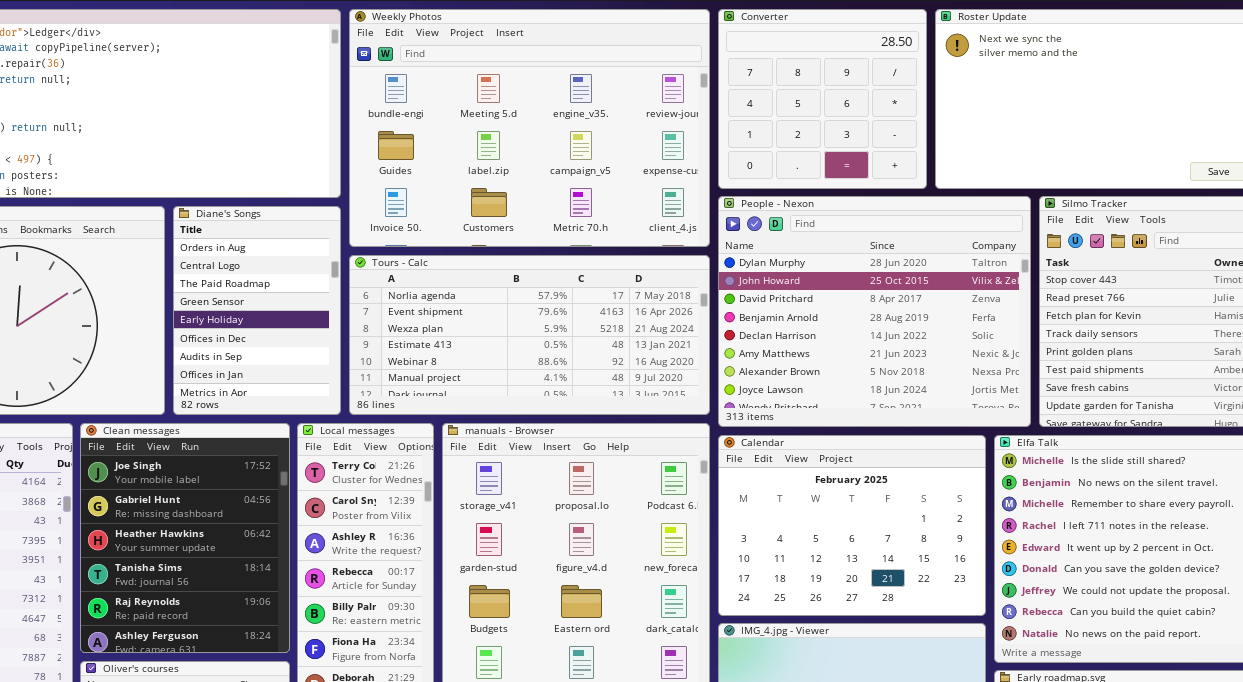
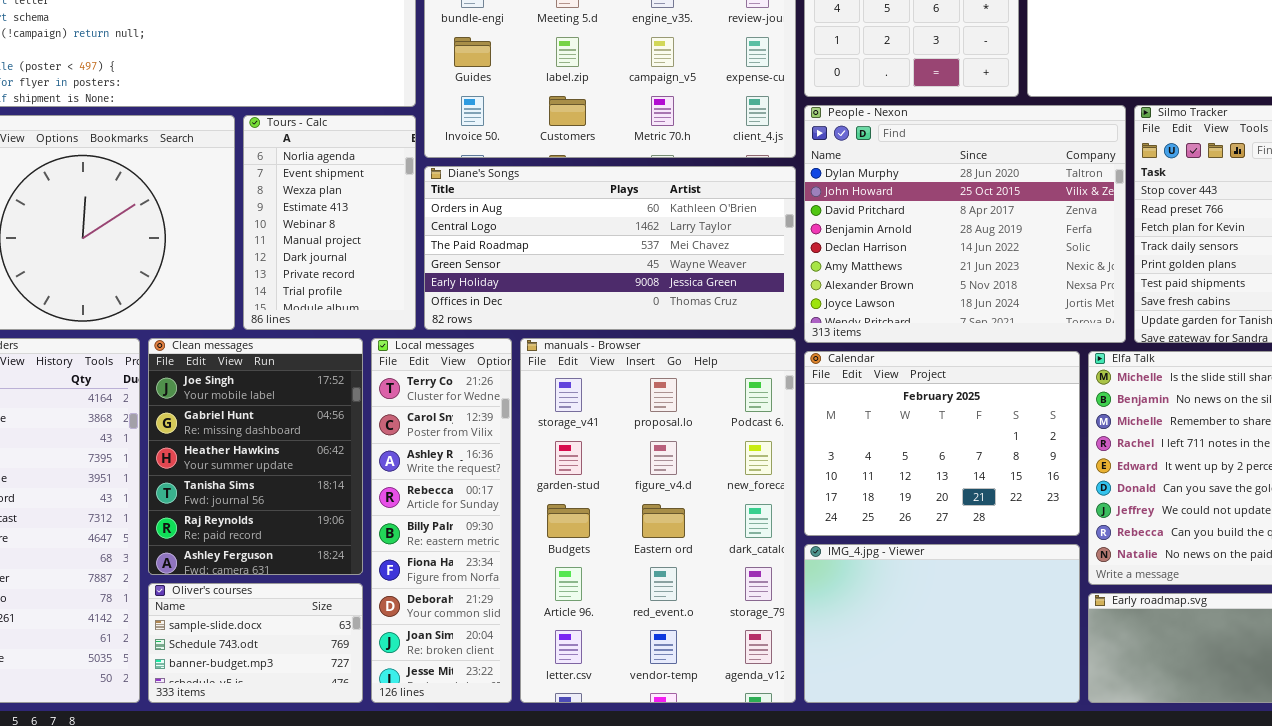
Diane's Songs: [173,206,341,415] -> [424,166,796,330], moved, resized
Tours - Calc: [349,255,710,415] -> [243,115,416,330], moved, resized

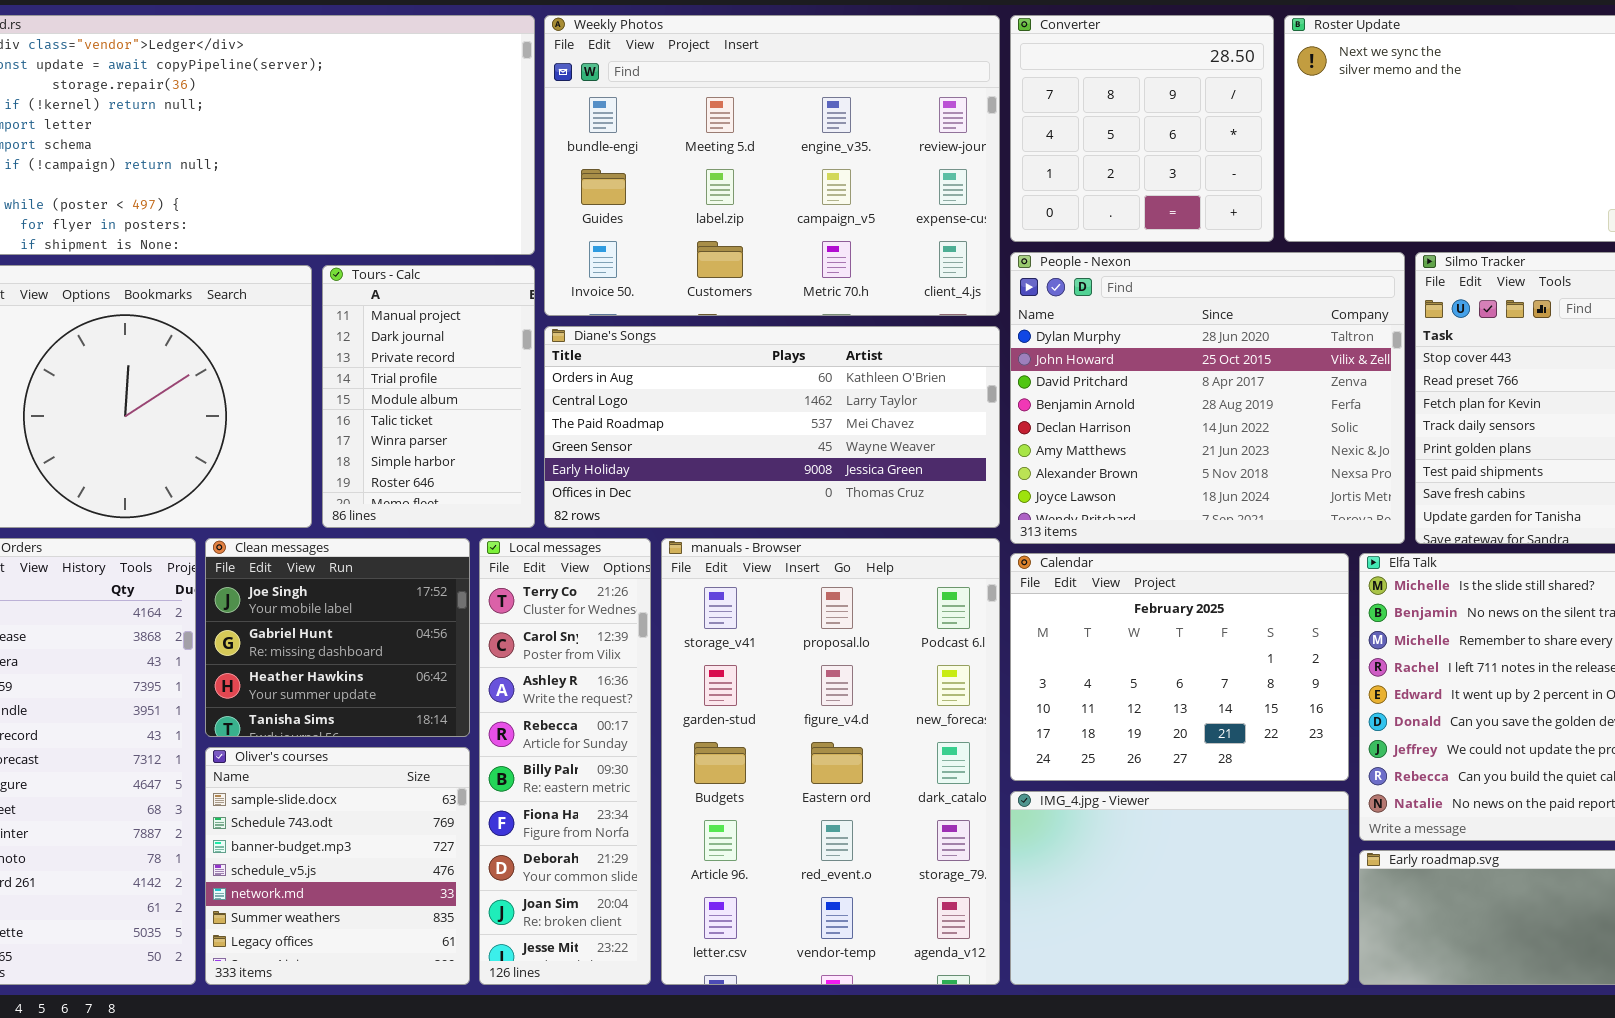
Tours - Calc: [243,115,416,330] -> [322,265,535,528], scrolled down 5 rows
Clean messages: [148,338,363,575] -> [205,538,470,737], resized
Oliver's courses: [148,583,363,703] -> [205,747,470,985], resized

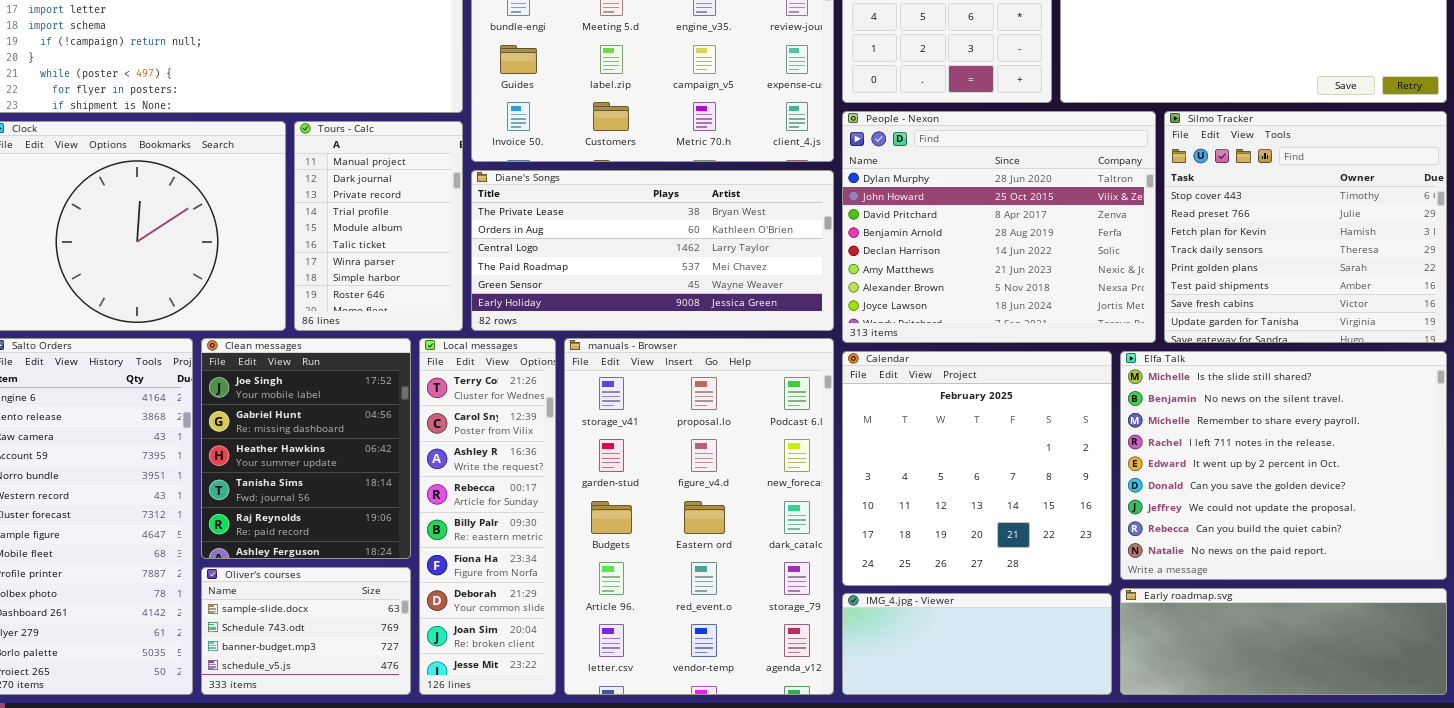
Diane's Songs: [544,326,1000,528] -> [471,170,834,331], scrolled up 1 row
Clean messages: [205,538,470,737] -> [201,338,411,559], resized
Calendar: [1010,553,1349,781] -> [842,351,1112,586], resized
Oliver's courses: [205,747,470,985] -> [201,567,411,695], resized
IMG_4.jpg - Viewer: [1010,791,1349,985] -> [842,593,1112,695], resized

